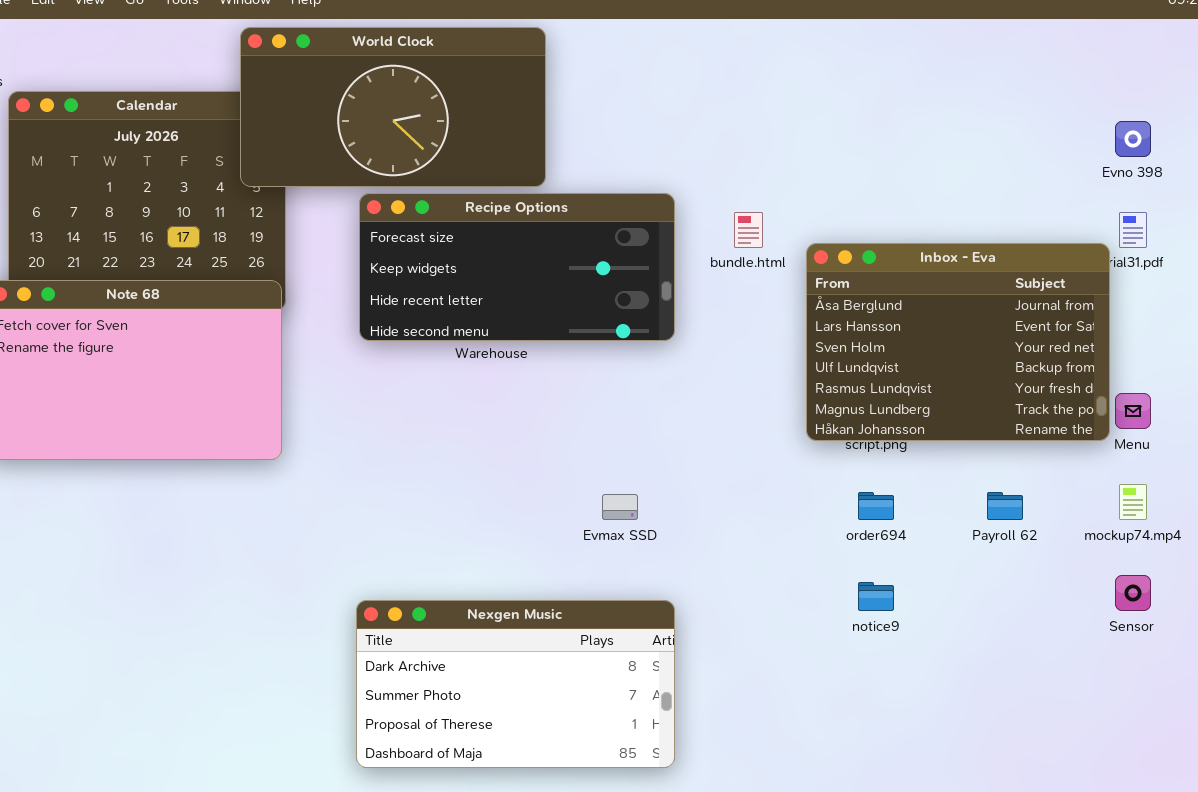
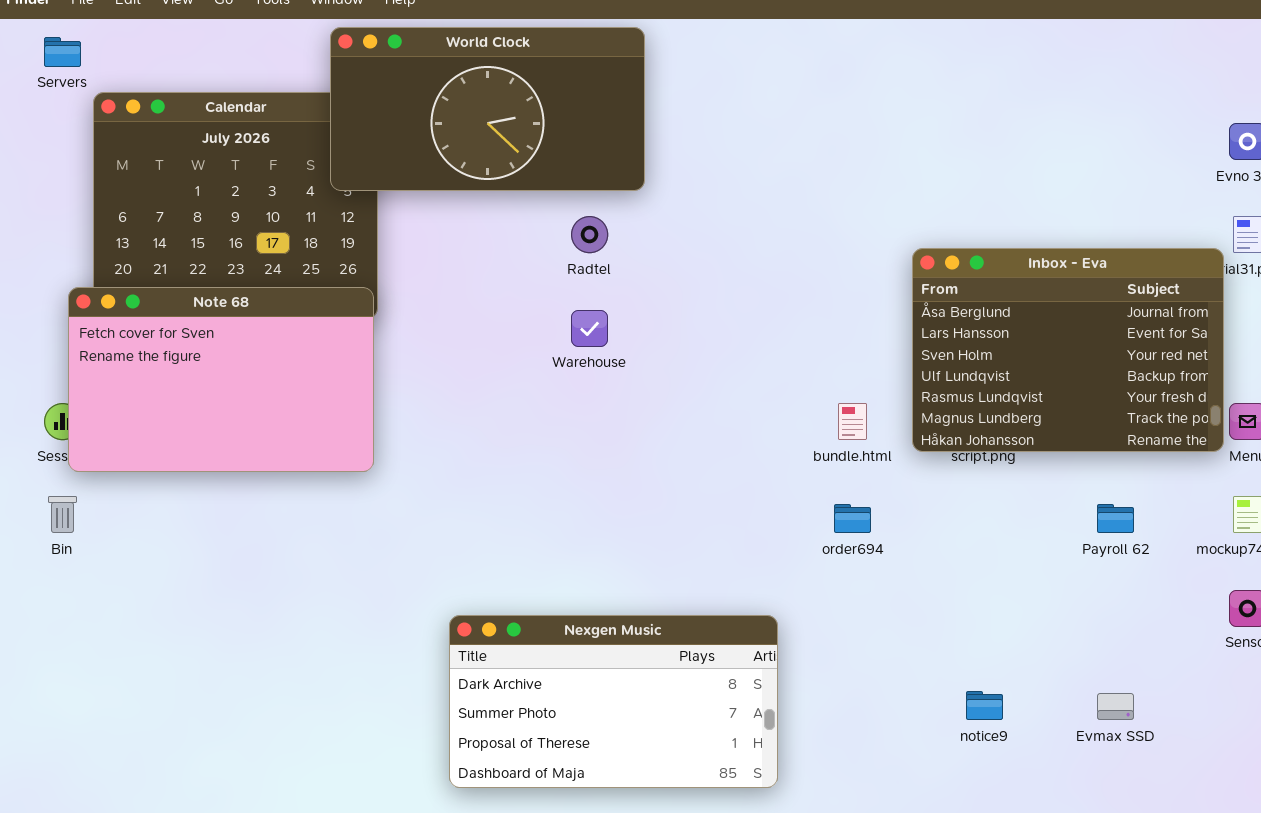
Recipe Options: [359,193,675,341] -> none, closed
bundle.html: [734,212,763,248] -> [838,403,867,440], moved
order694: [858,492,894,520] -> [834,504,871,533], moved
Evmax SSD: [602,494,638,520] -> [1097,693,1134,720], moved
notice9: [858,582,894,611] -> [966,691,1003,720], moved

